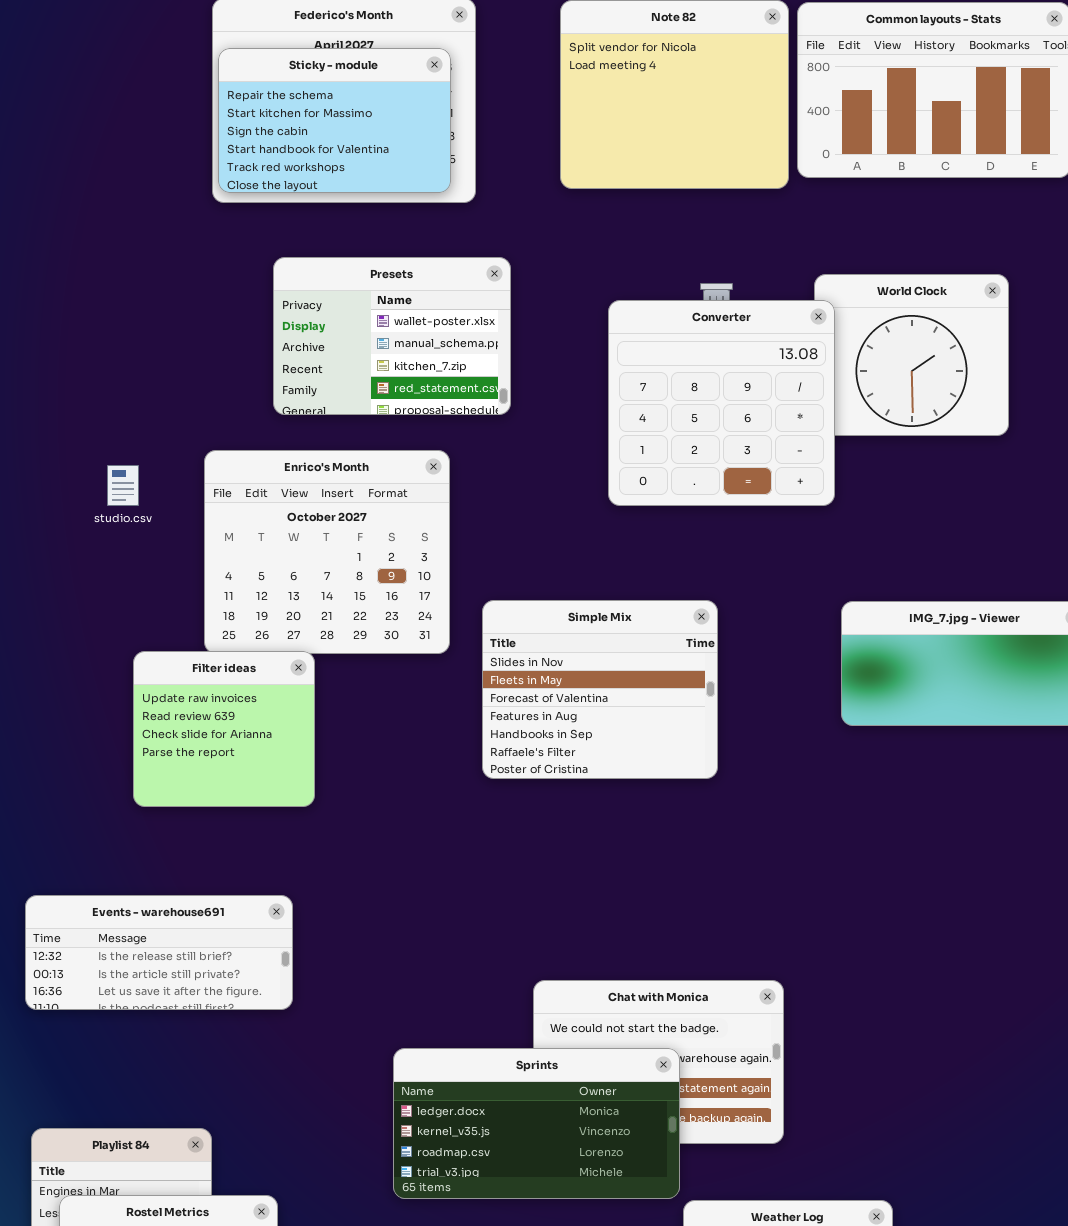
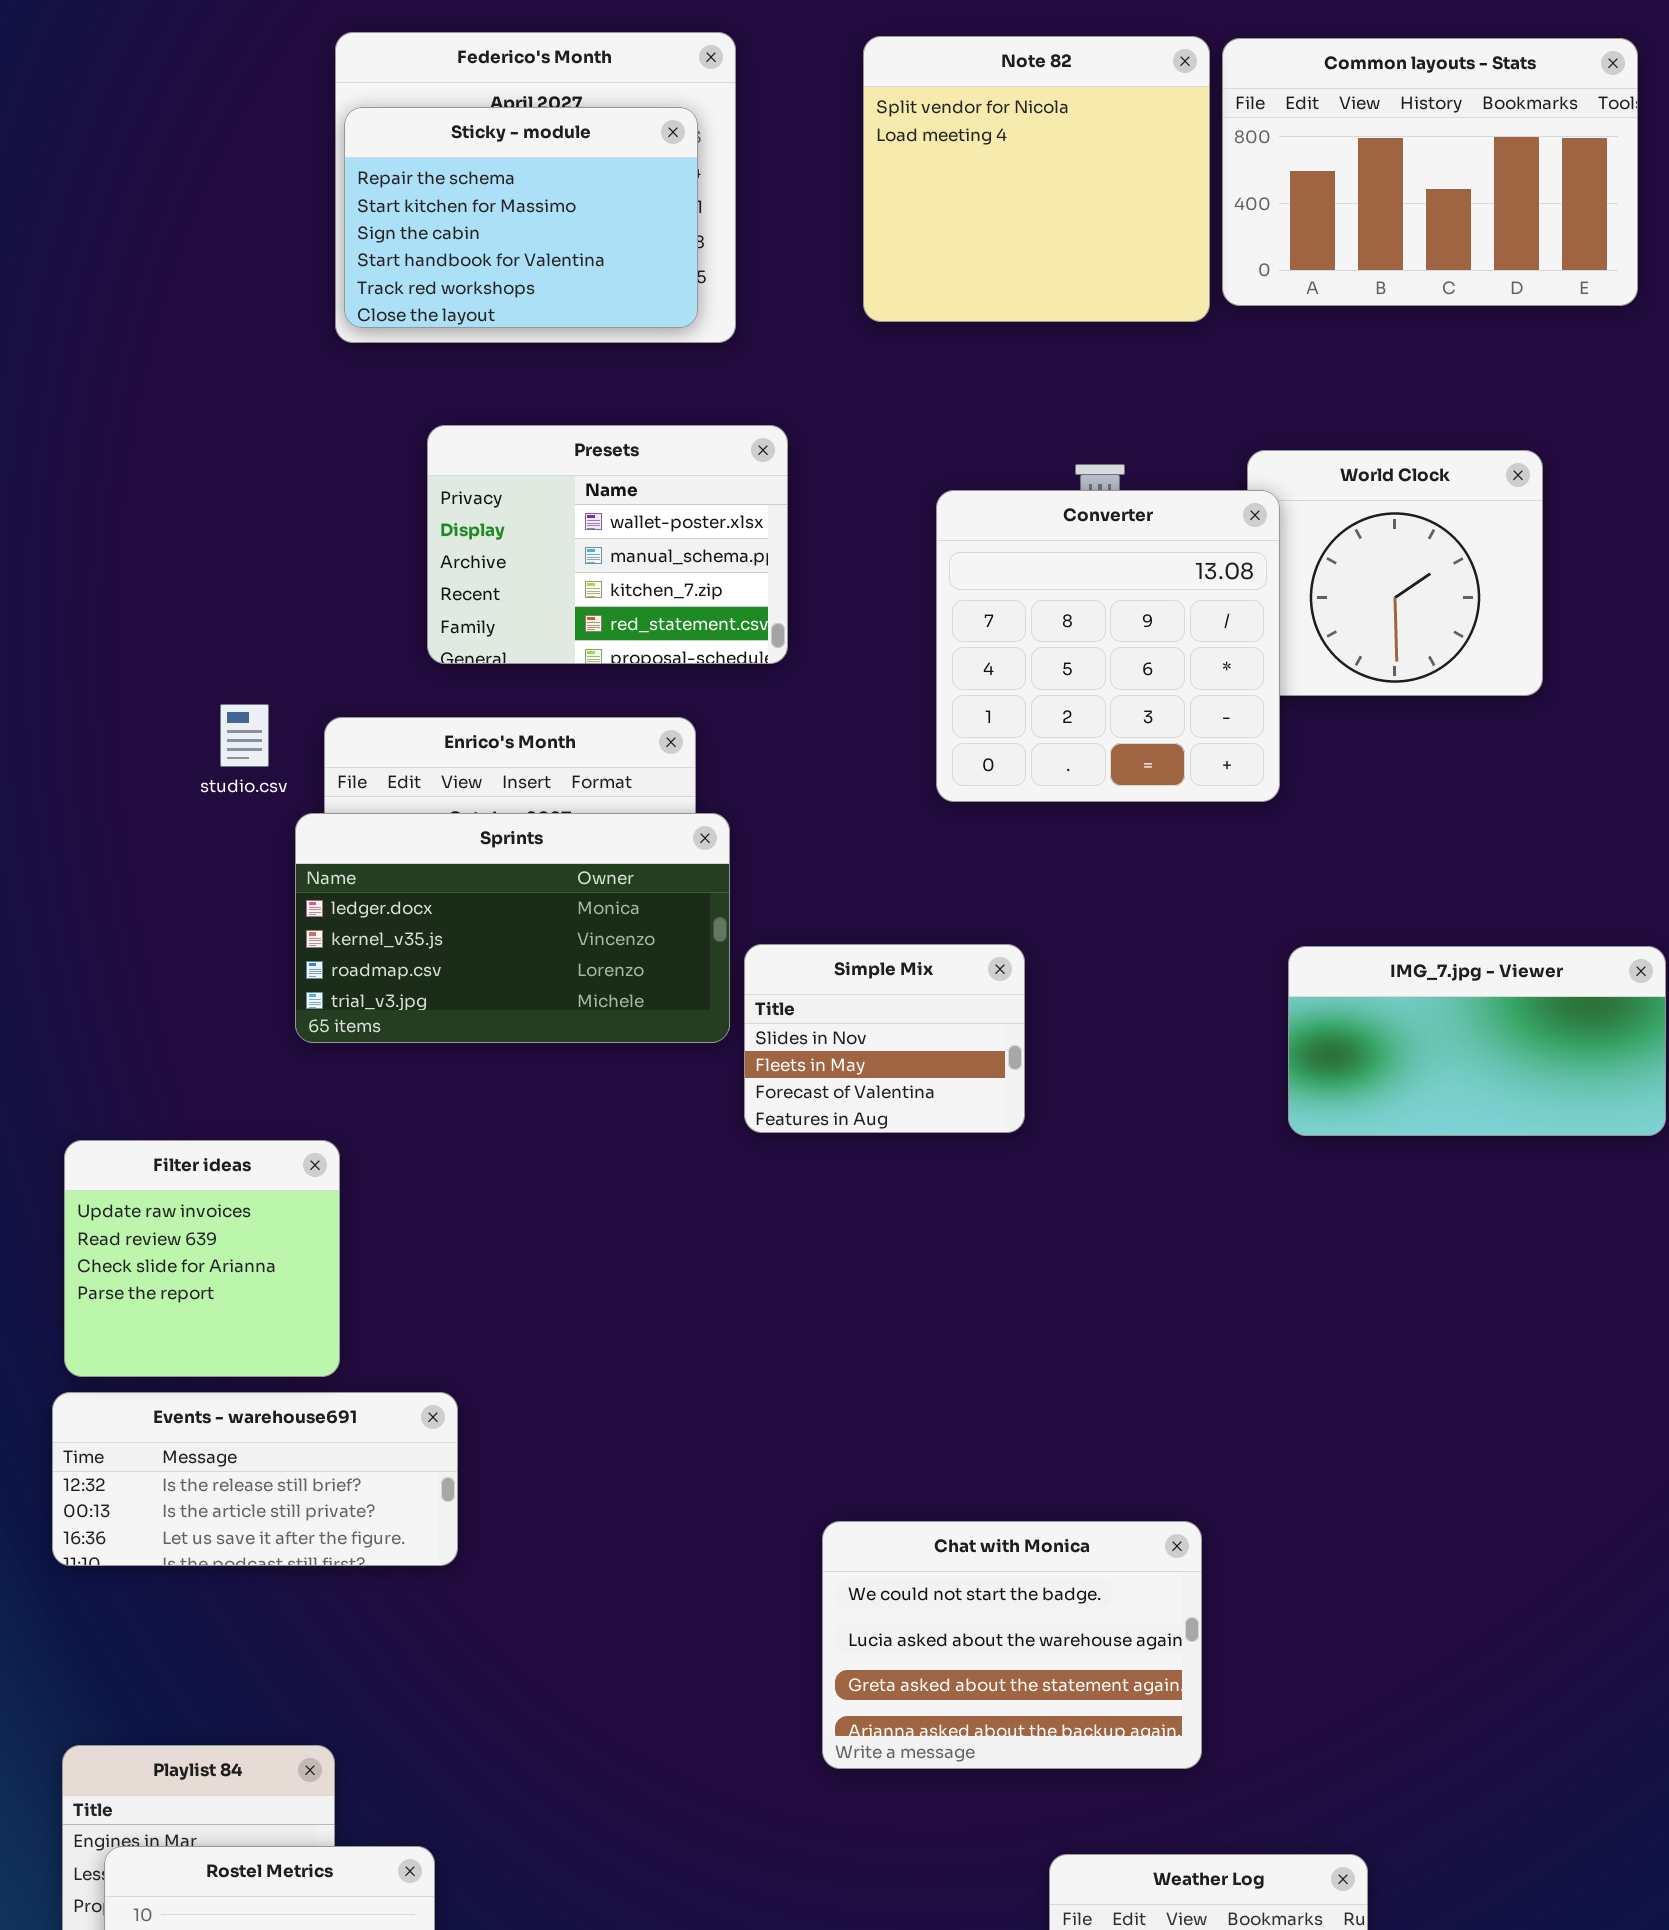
studio.csv: [107,465,139,506] -> [220,704,269,767], moved
Simple Mix: [482,600,718,779] -> [744,944,1025,1133], resized
Filter ideas: [133,651,315,807] -> [64,1140,340,1377], moved
Sprints: [393,1048,680,1199] -> [295,813,730,1043], moved

